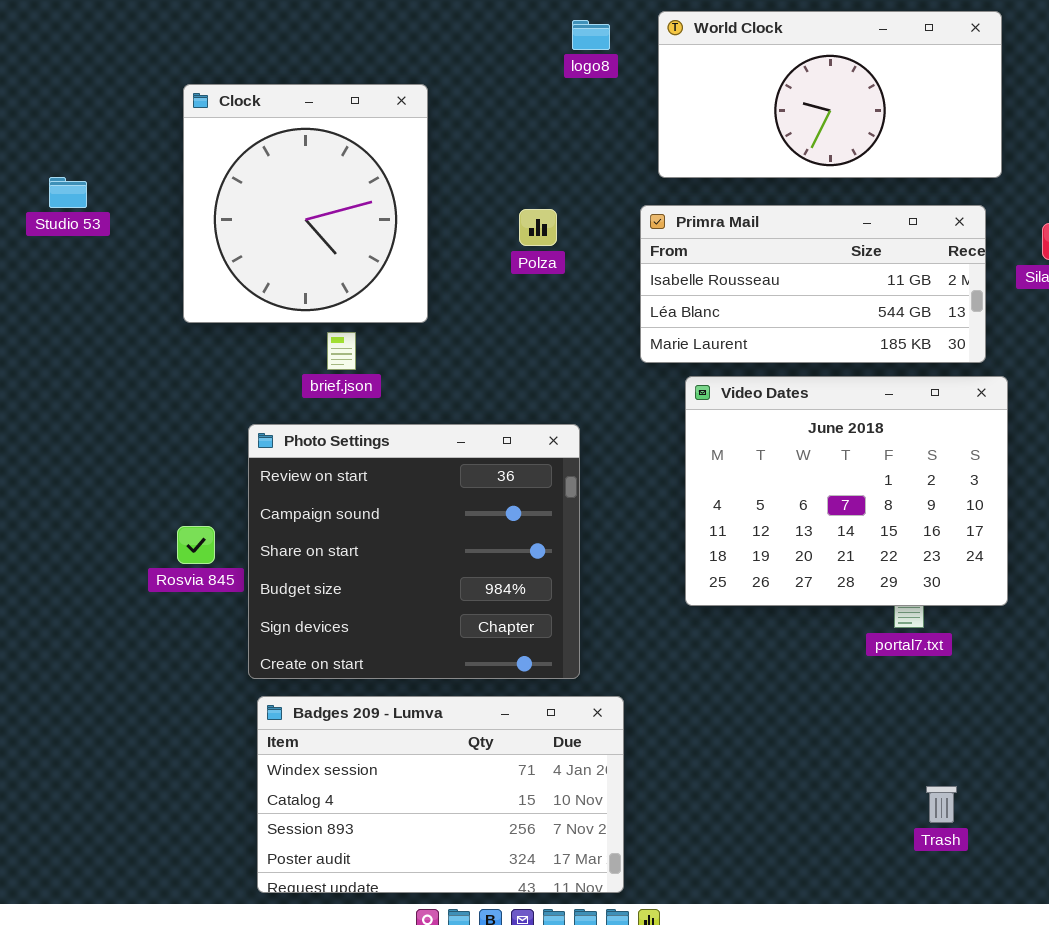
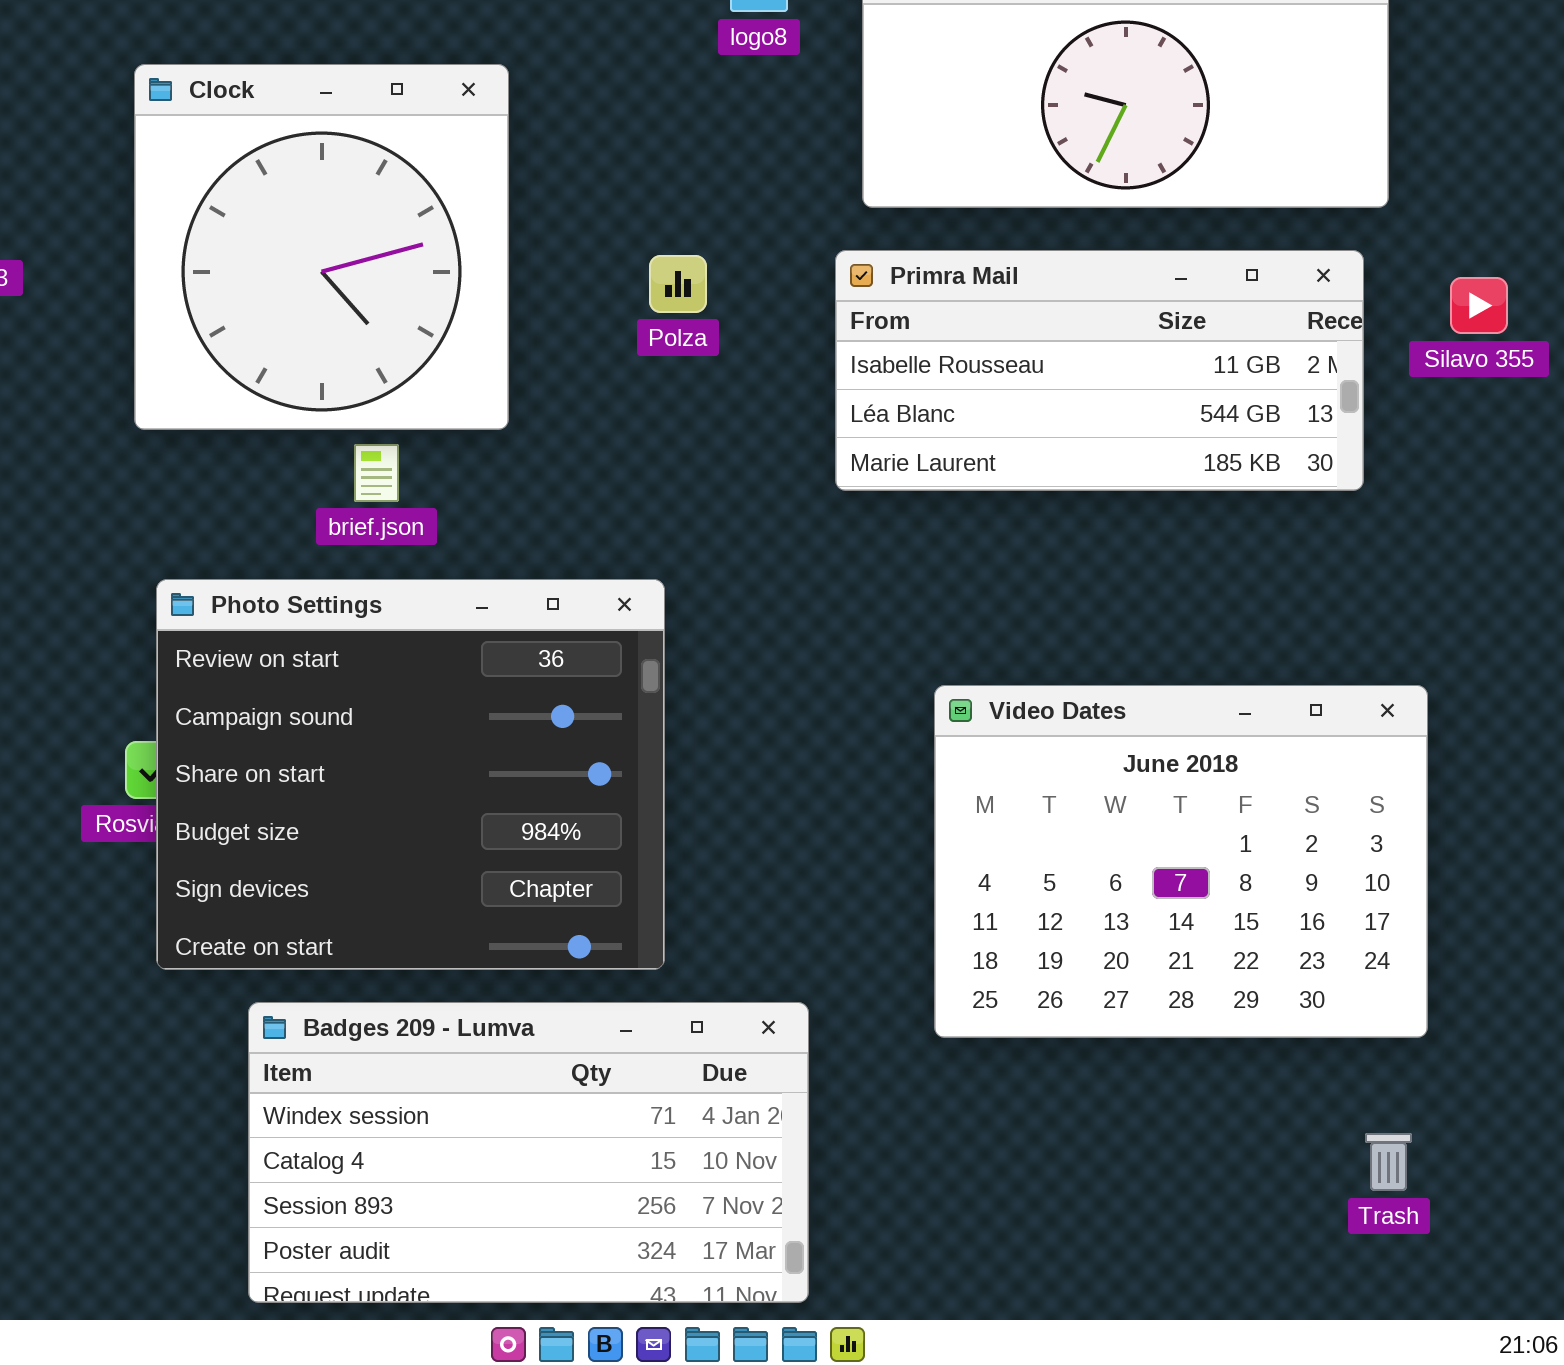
Video Dates: [685,376,1008,606] -> [934,685,1428,1038], moved
Photo Settings: [248,424,580,679] -> [156,579,665,970], moved
Trash: [926,786,957,823] -> [1365,1133,1412,1191], moved

